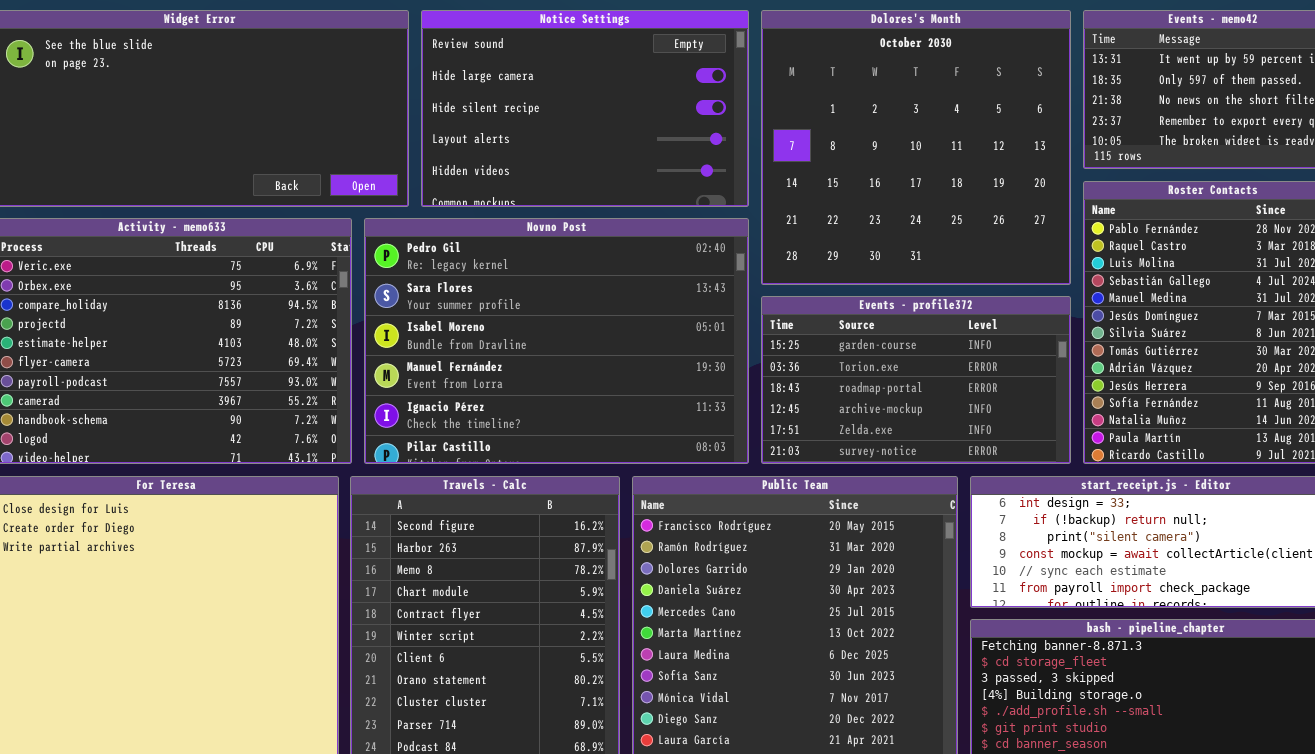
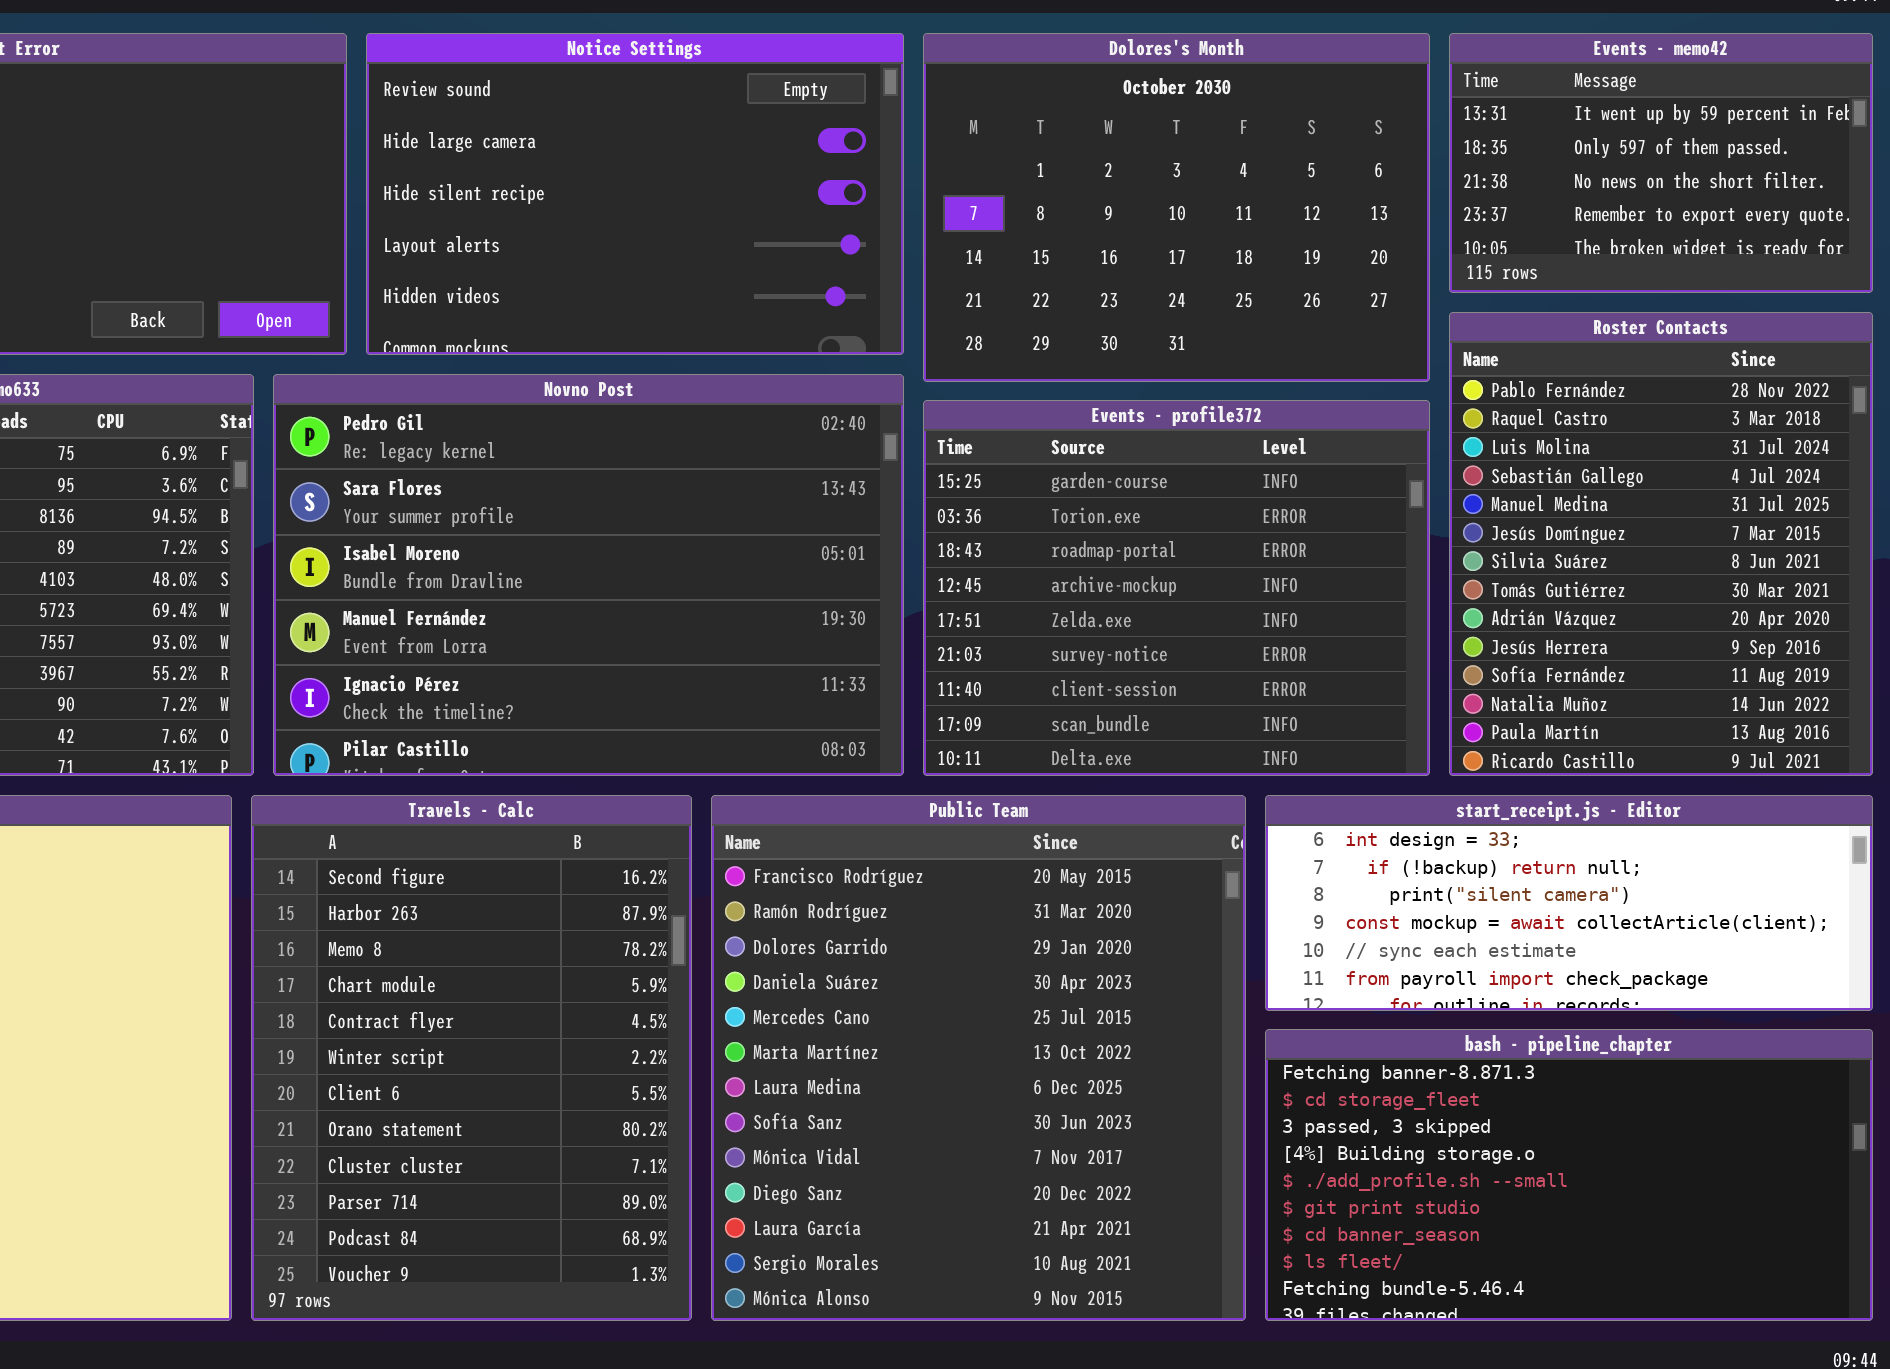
Dolores's Month: [761,10,1071,285] -> [923,33,1430,382], resized
Events - profile372: [761,296,1071,464] -> [923,400,1430,776], resized

